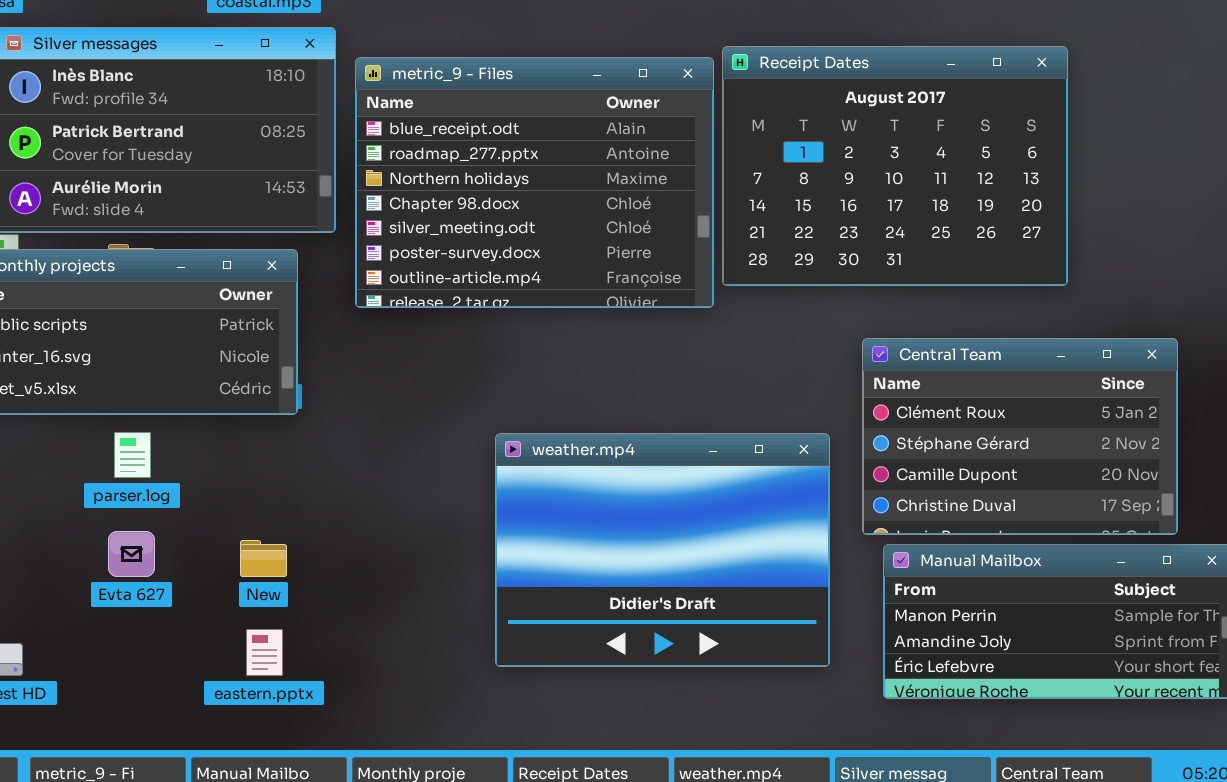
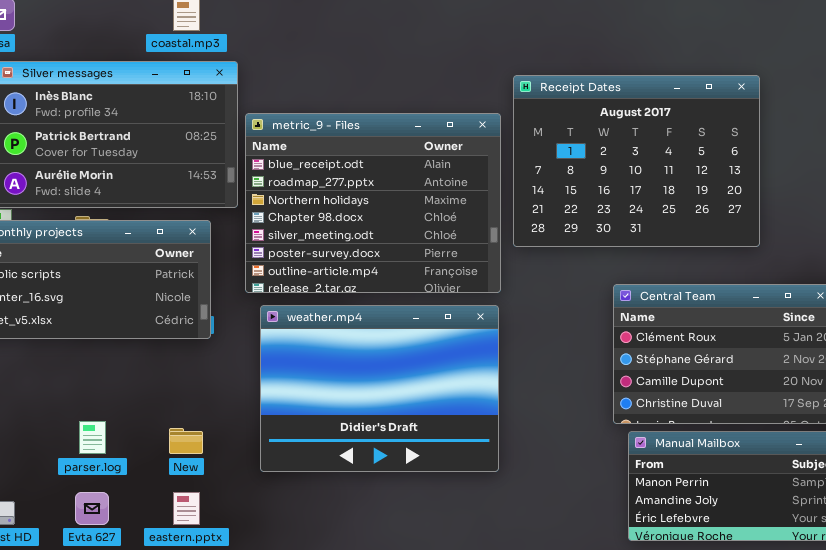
metric_9 - Files: [355,57,714,308] -> [245,113,501,293], moved
parser.log: [114,432,151,478] -> [79,421,106,454], moved
weather.mp4: [495,433,830,667] -> [260,305,499,472], moved
Evta 627: [108,531,155,577] -> [75,492,109,525], moved

